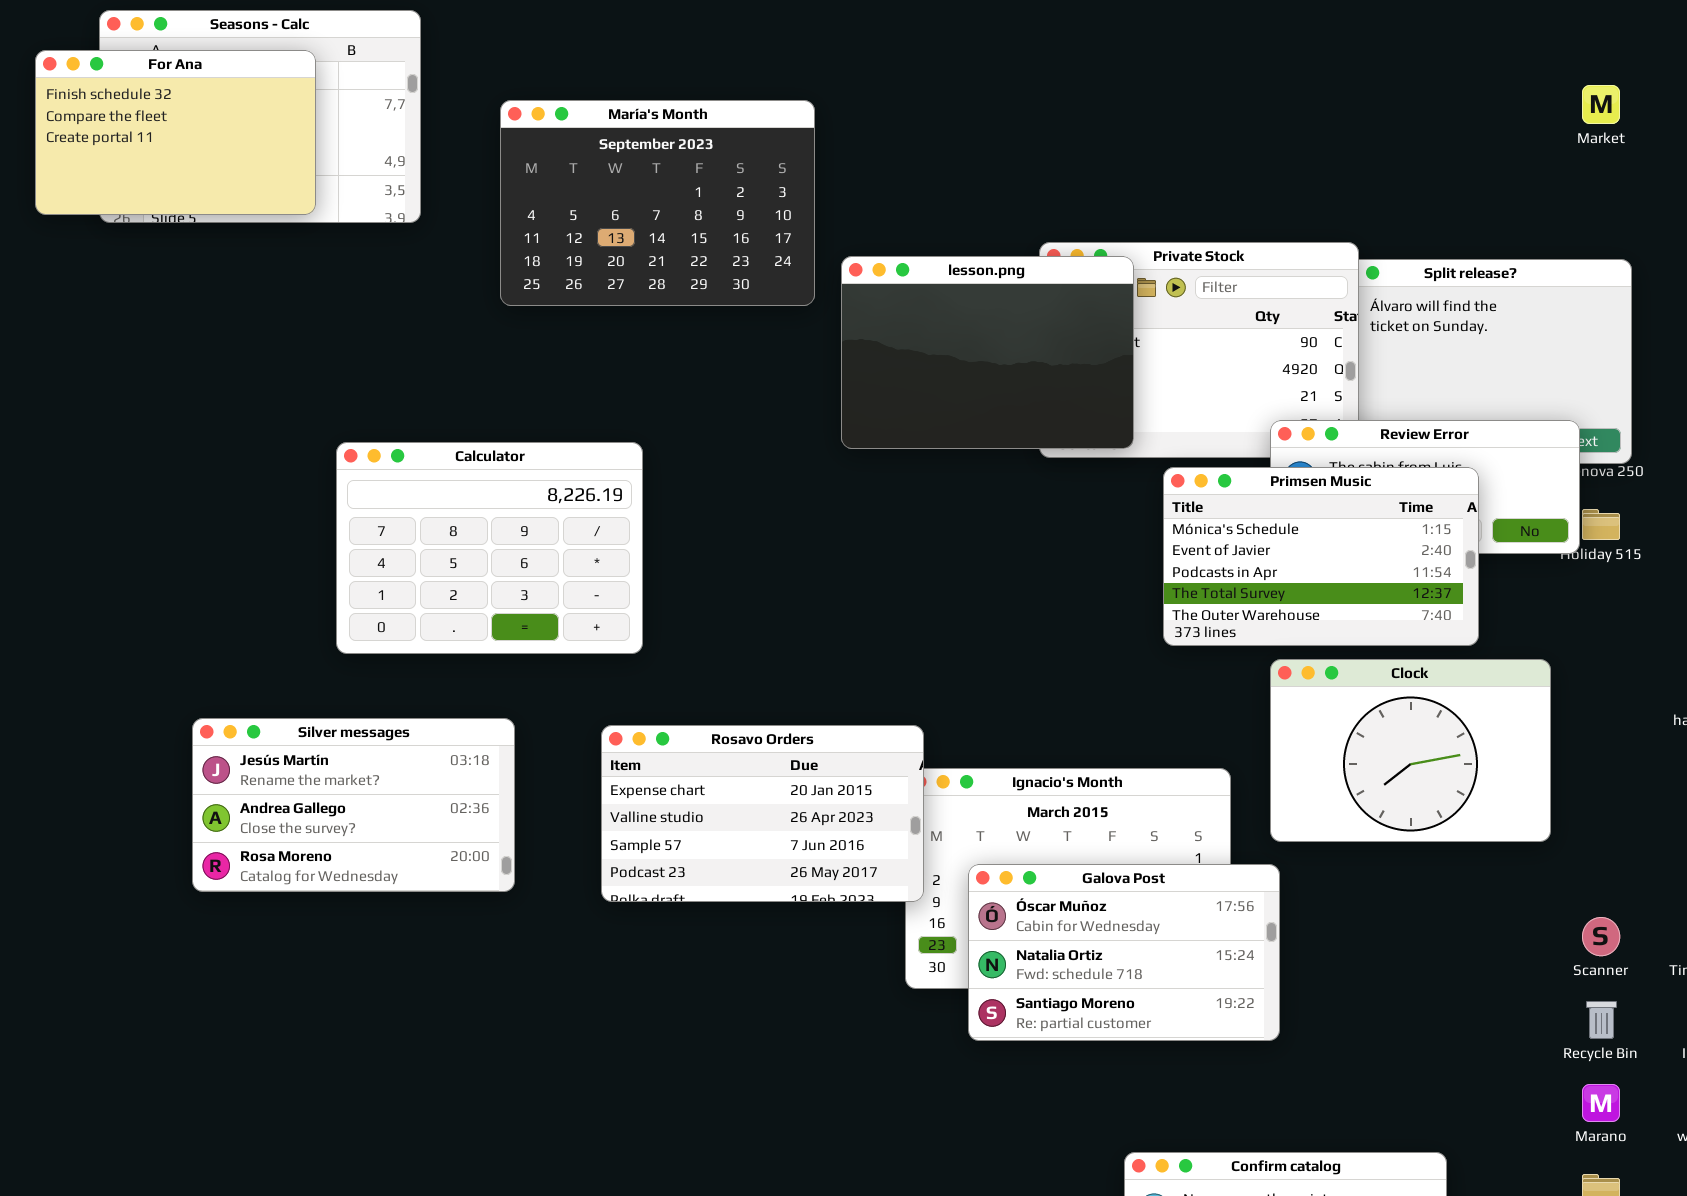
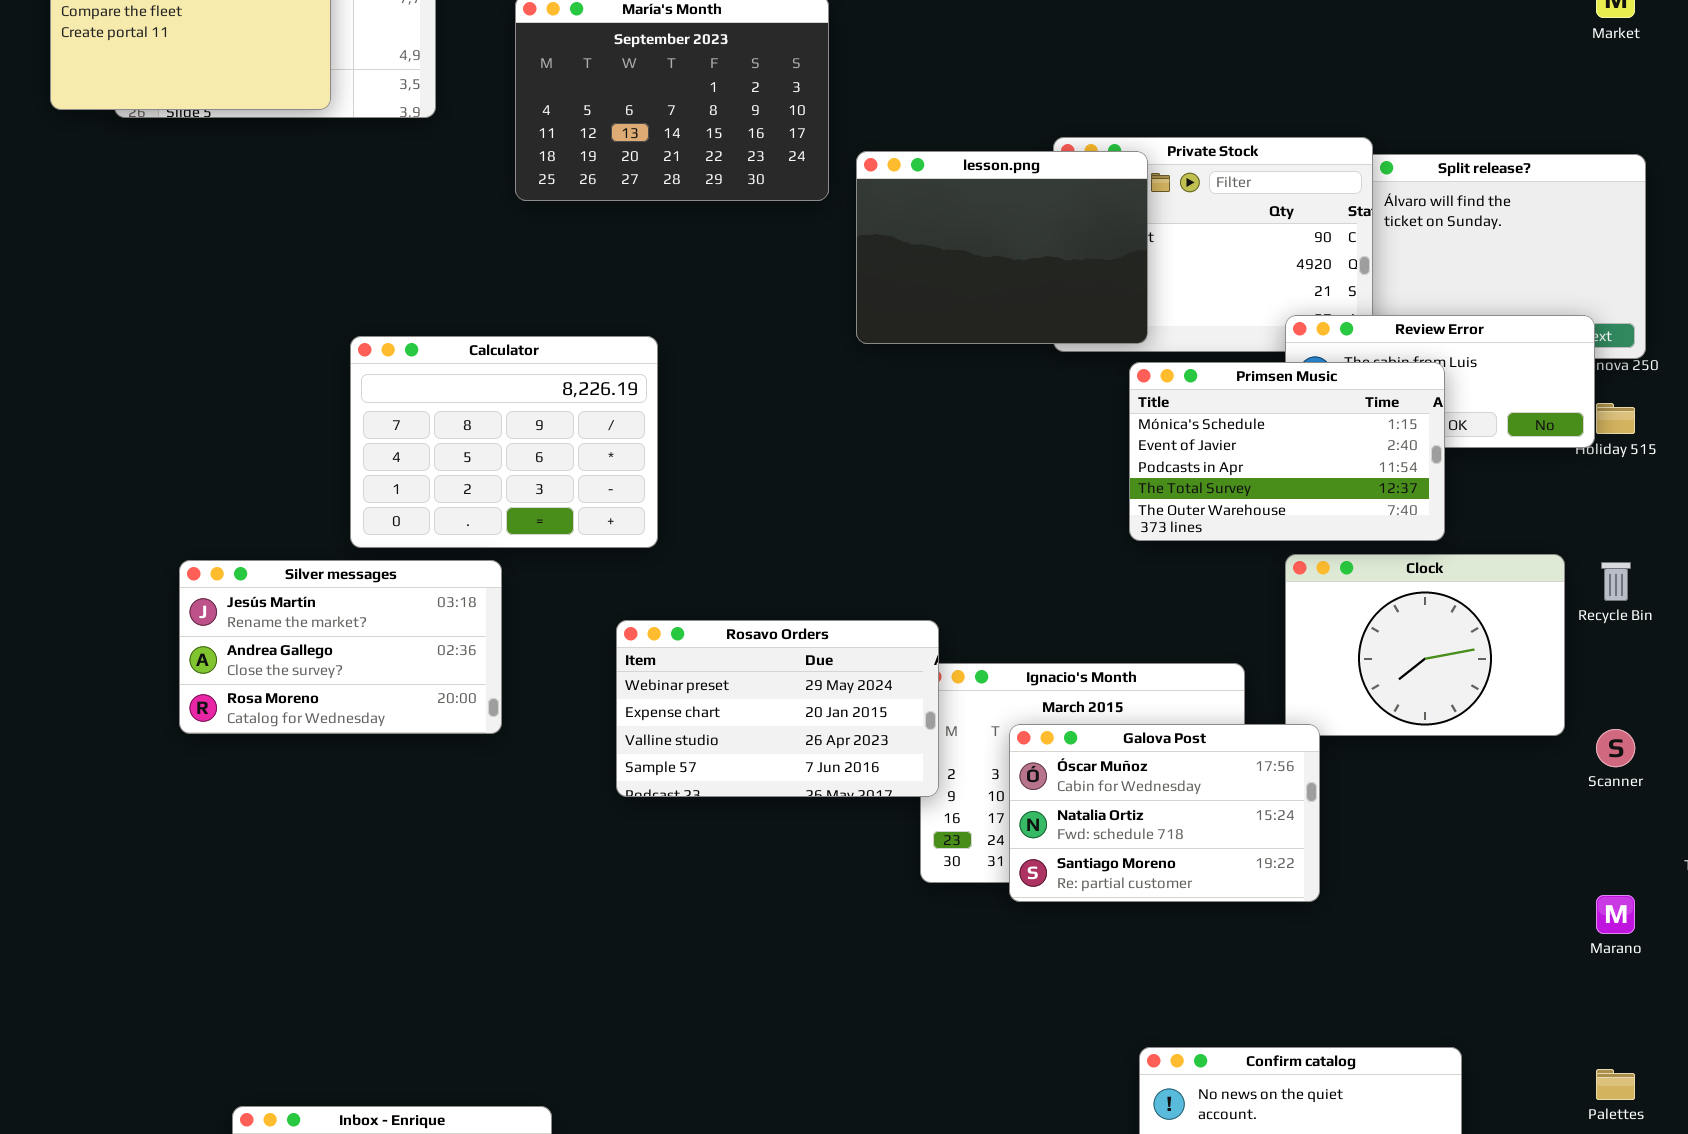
Primsen Music: [1163,467,1479,646] -> [1129,362,1445,541], moved
Silver messages: [192,718,515,892] -> [179,560,502,734], moved
Rosavo Orders: [601,725,924,902] -> [616,620,939,797], scrolled up 1 row
Galova Post: [968,864,1280,1041] -> [1009,724,1320,902], moved
Scanner: [1582,917,1620,956] -> [1596,729,1635,767], moved
Recycle Bin: [1586,1001,1617,1039] -> [1601,562,1631,601], moved
Marano: [1582,1084,1620,1122] -> [1596,895,1635,934], moved

